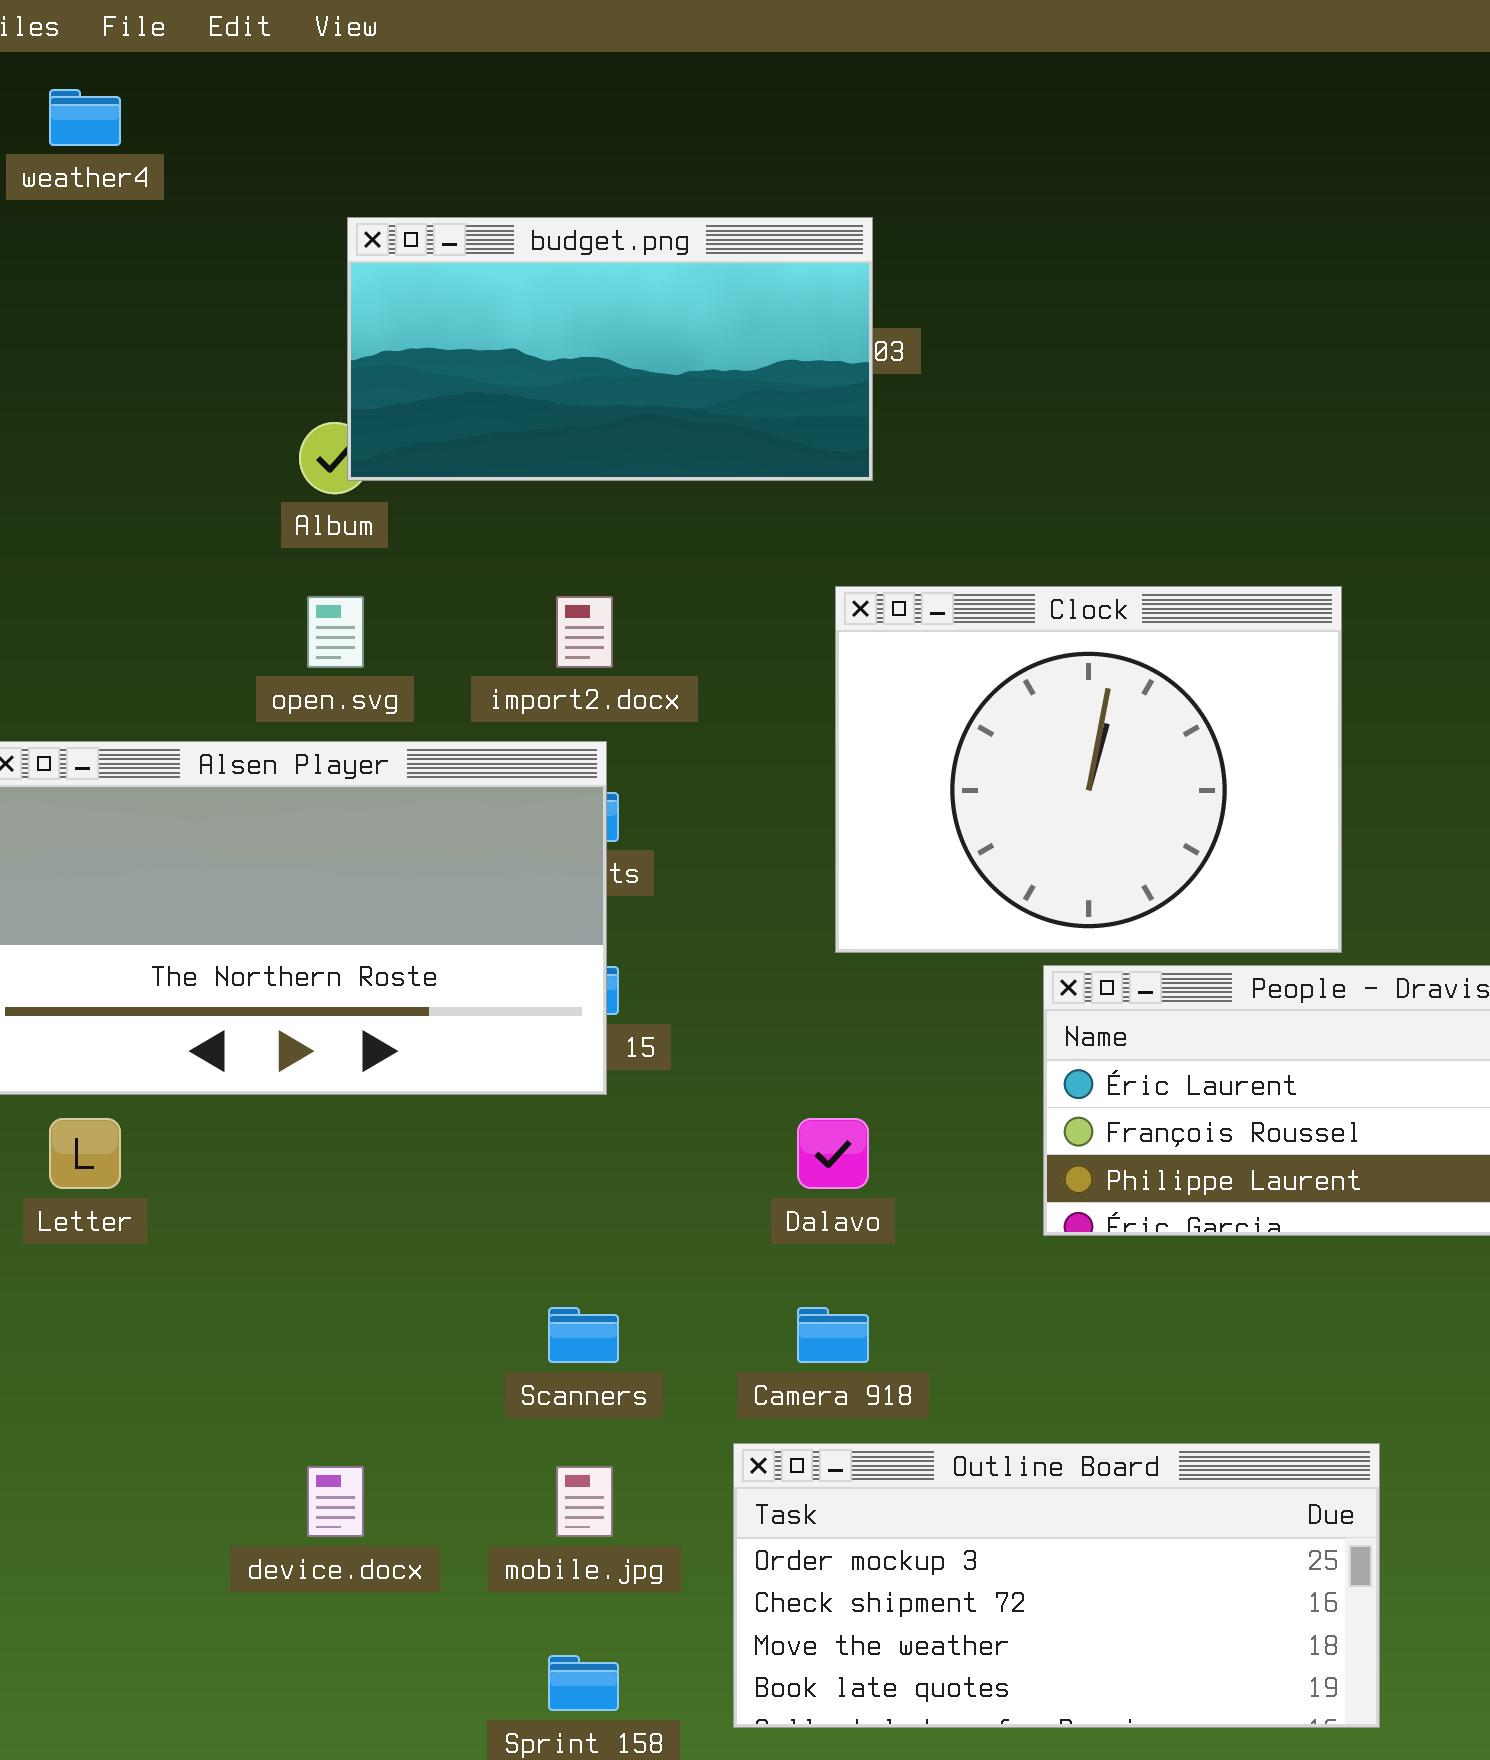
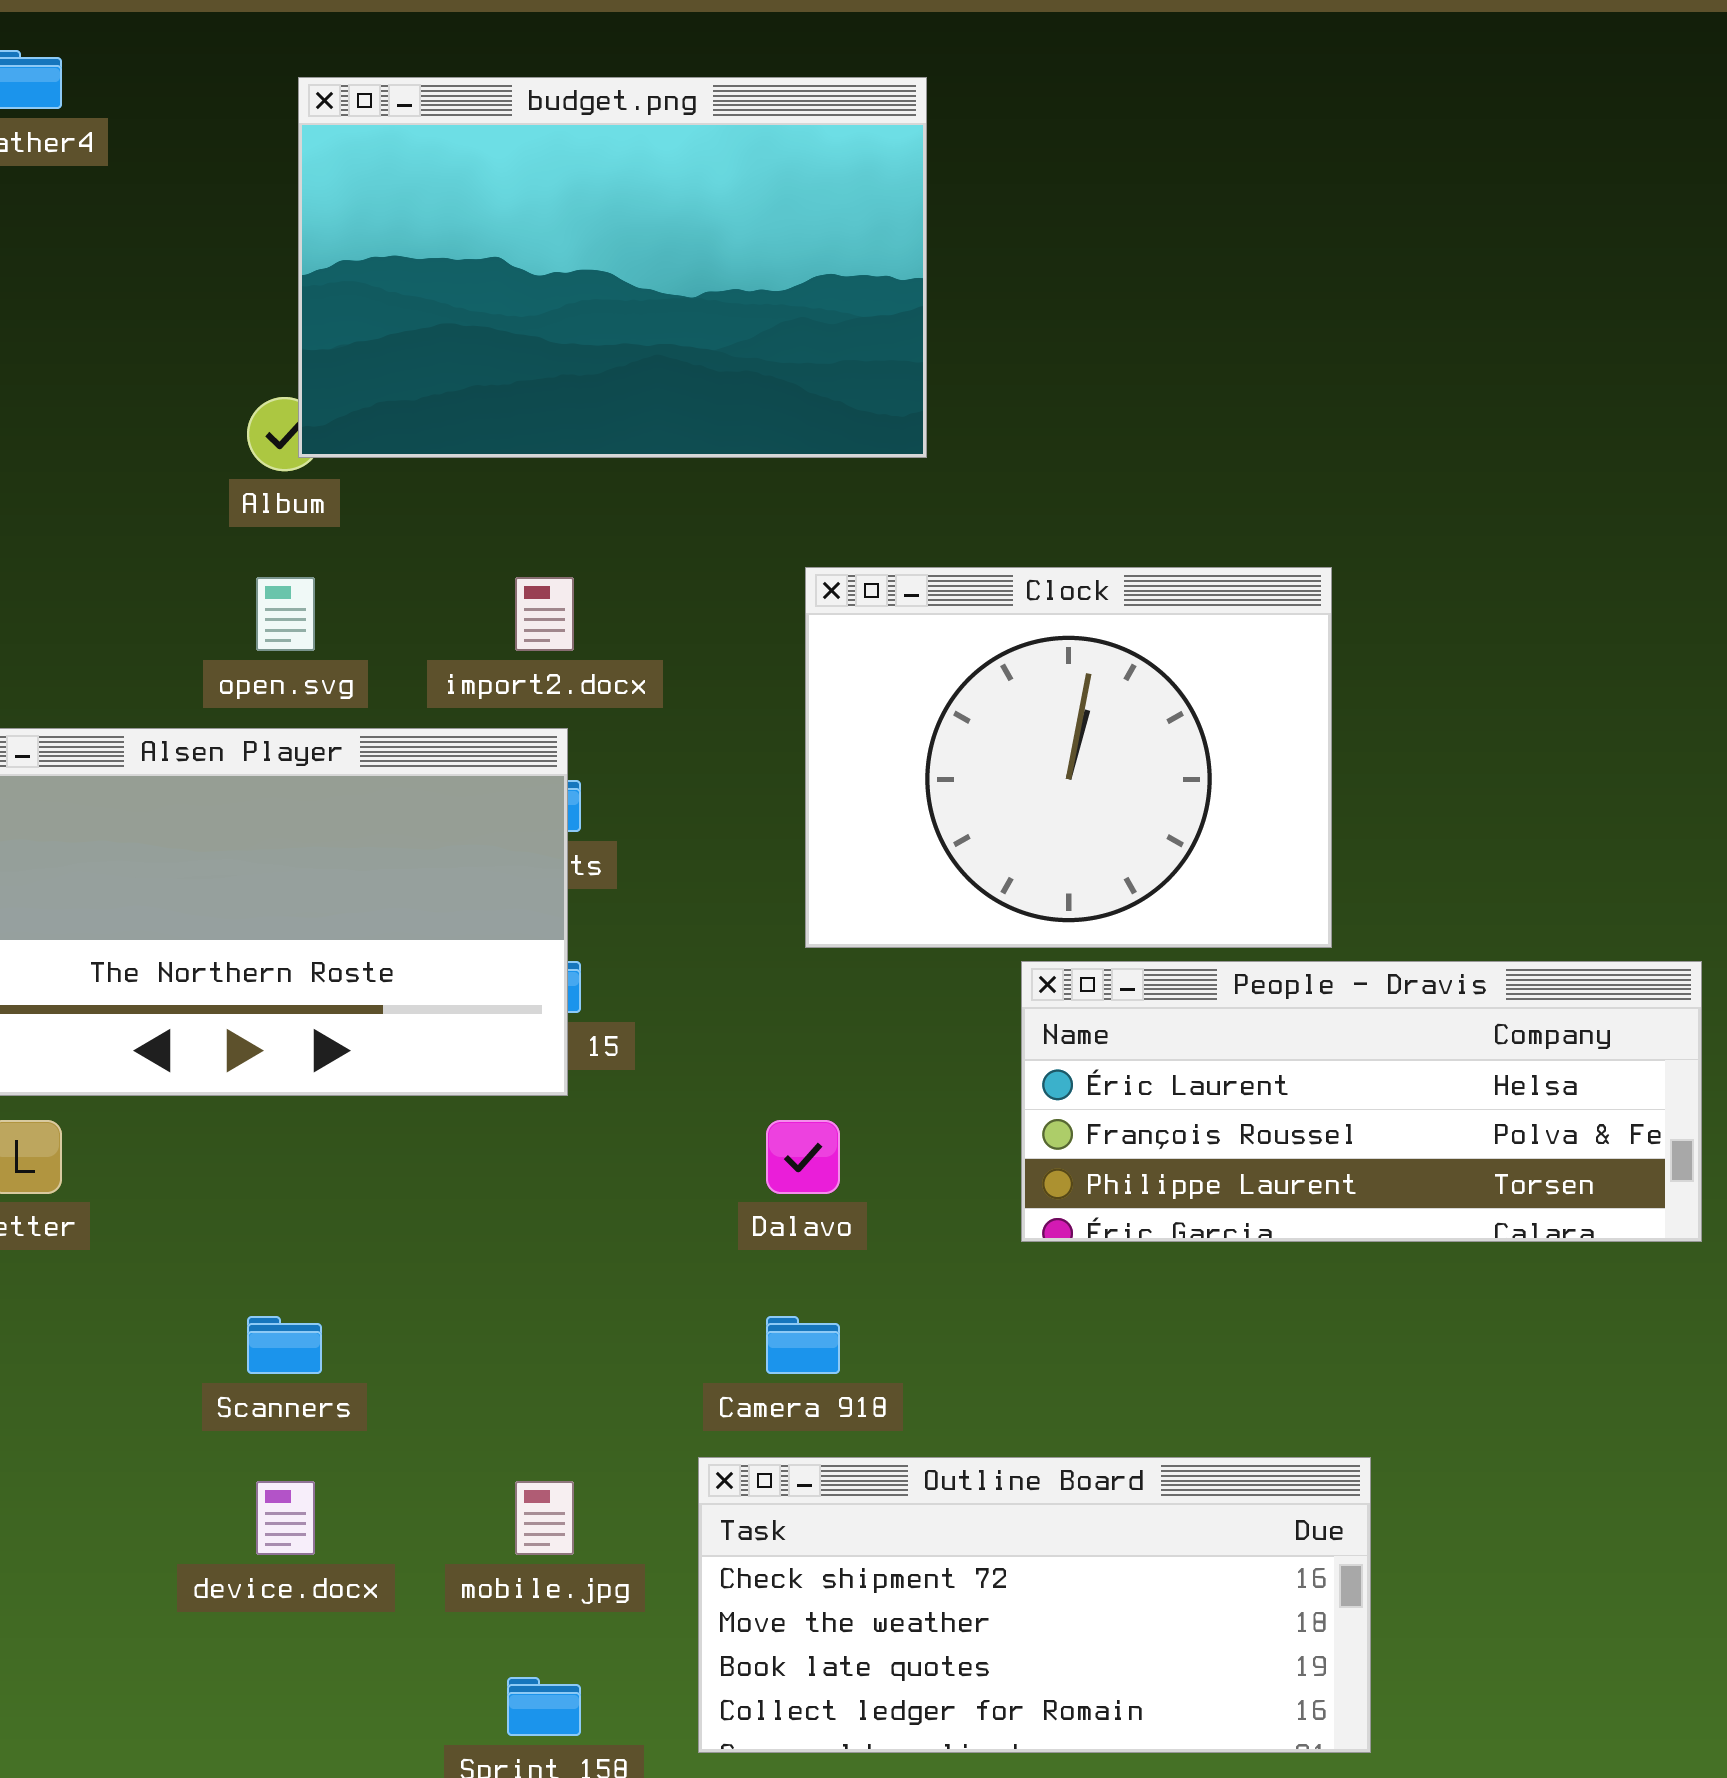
budget.png: [347,217,873,481] -> [298,77,927,458], resized
Scanners: [548,1307,619,1363] -> [247,1316,322,1374], moved
Outline Board: [733,1443,1380,1728] -> [698,1457,1371,1753], scrolled down 1 row

